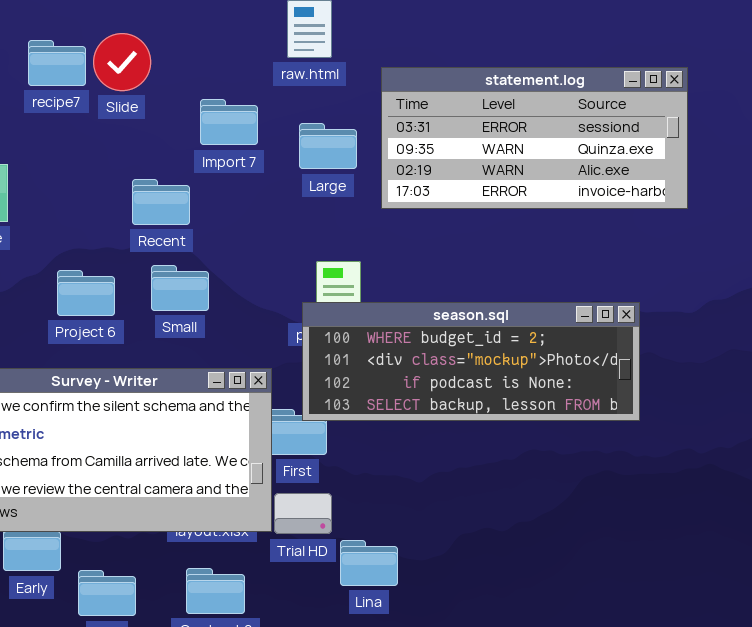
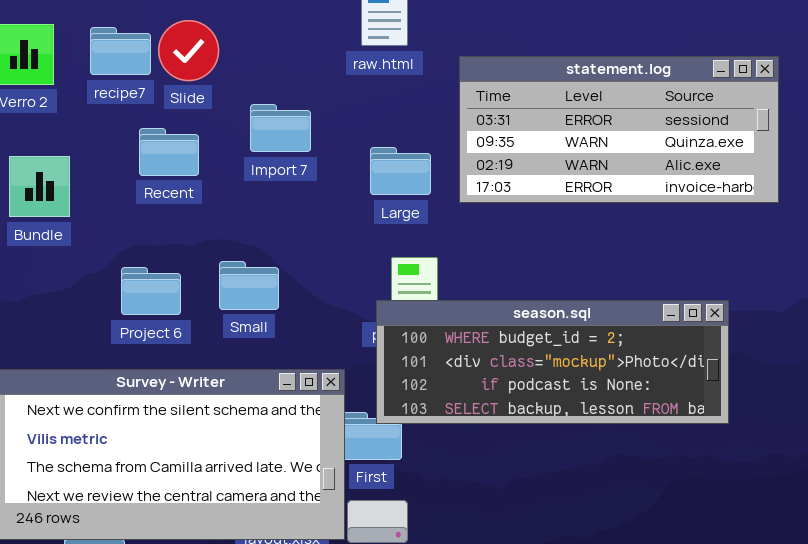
Import 7: [200,99,258,145] -> [250,104,311,152], moved
Large: [299,123,357,169] -> [370,147,431,195], moved
Recent: [132,179,190,225] -> [139,128,199,176], moved

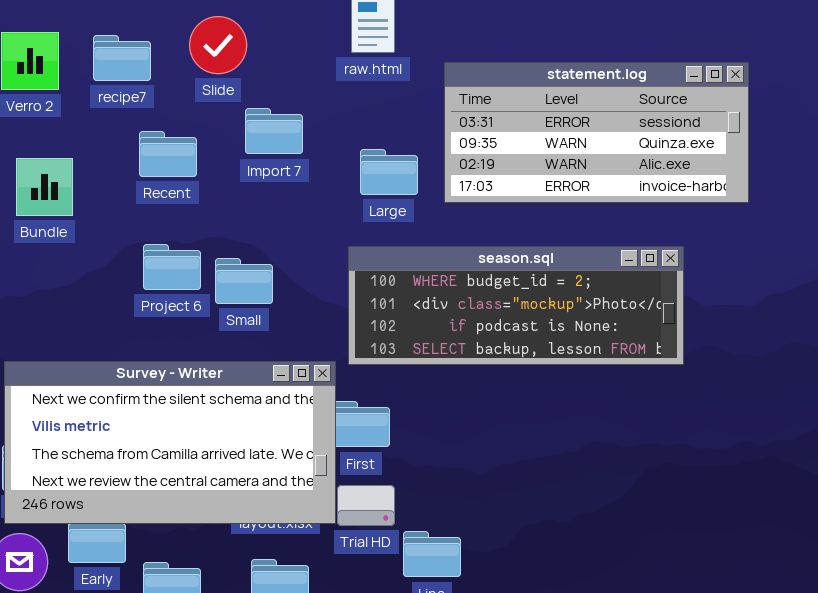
Slide: [158,20,219,81] -> [189,16,247,74], moved
Project 6: [121,267,181,315] -> [143,244,201,290], moved
season.sql: [376,300,729,424] -> [348,246,684,365], moved

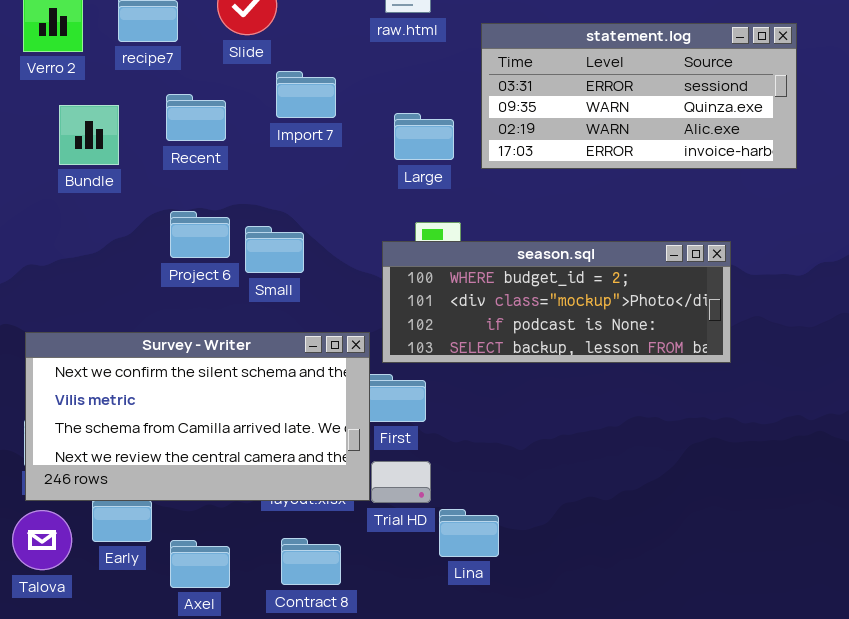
Bundle: [16,158,73,216] -> [59,105,119,165], moved
season.sql: [348,246,684,365] -> [382,241,731,363], moved

